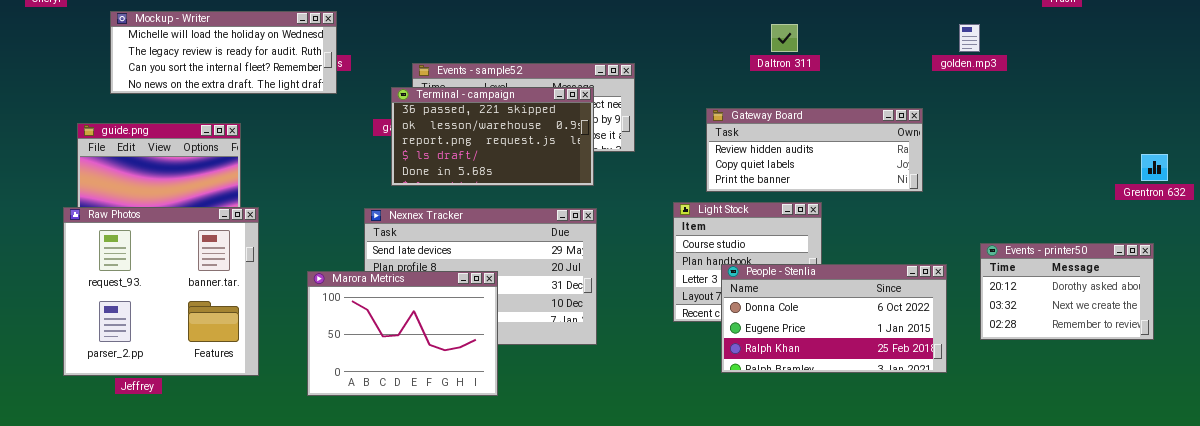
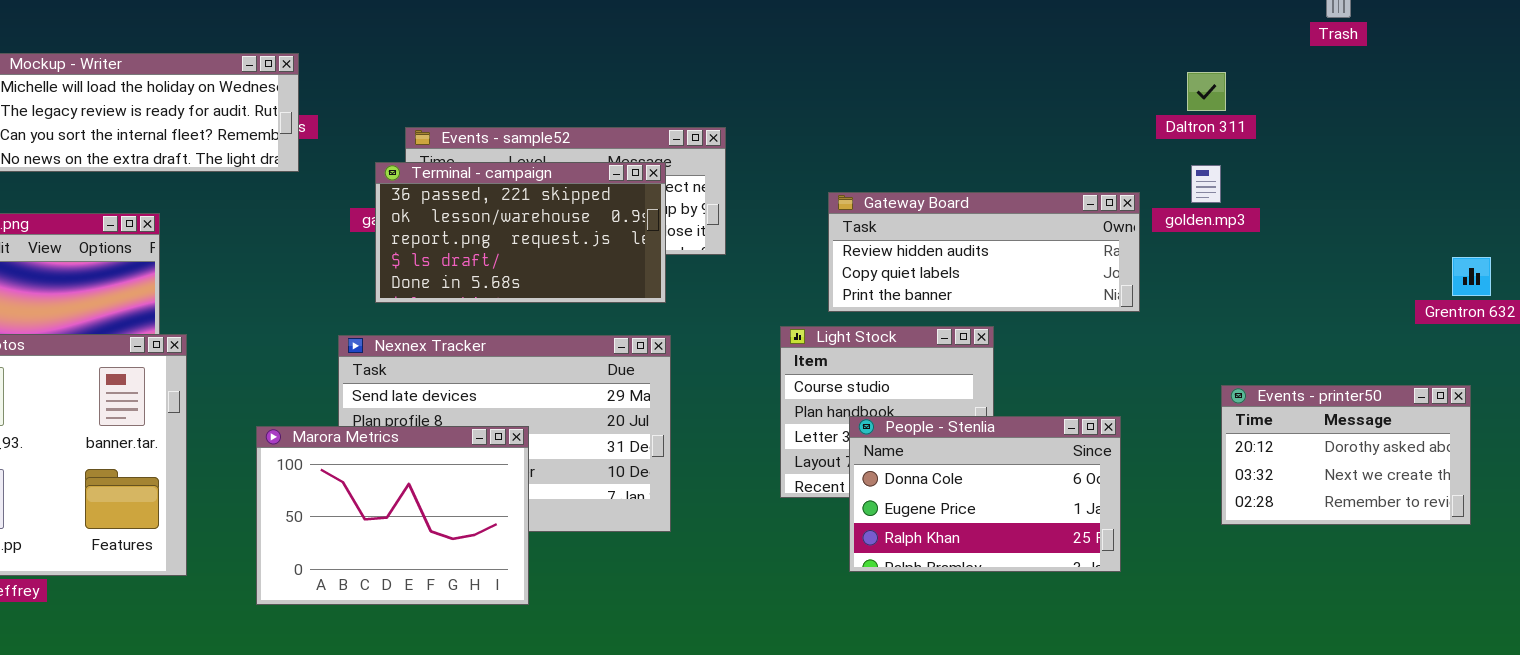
Daltron 311: [771,24,798,52] -> [1187,72,1226,111], moved
golden.mp3: [959,24,980,52] -> [1191,165,1221,203], moved
People - Stenlia: [721,264,947,373] -> [849,416,1121,572], resized

